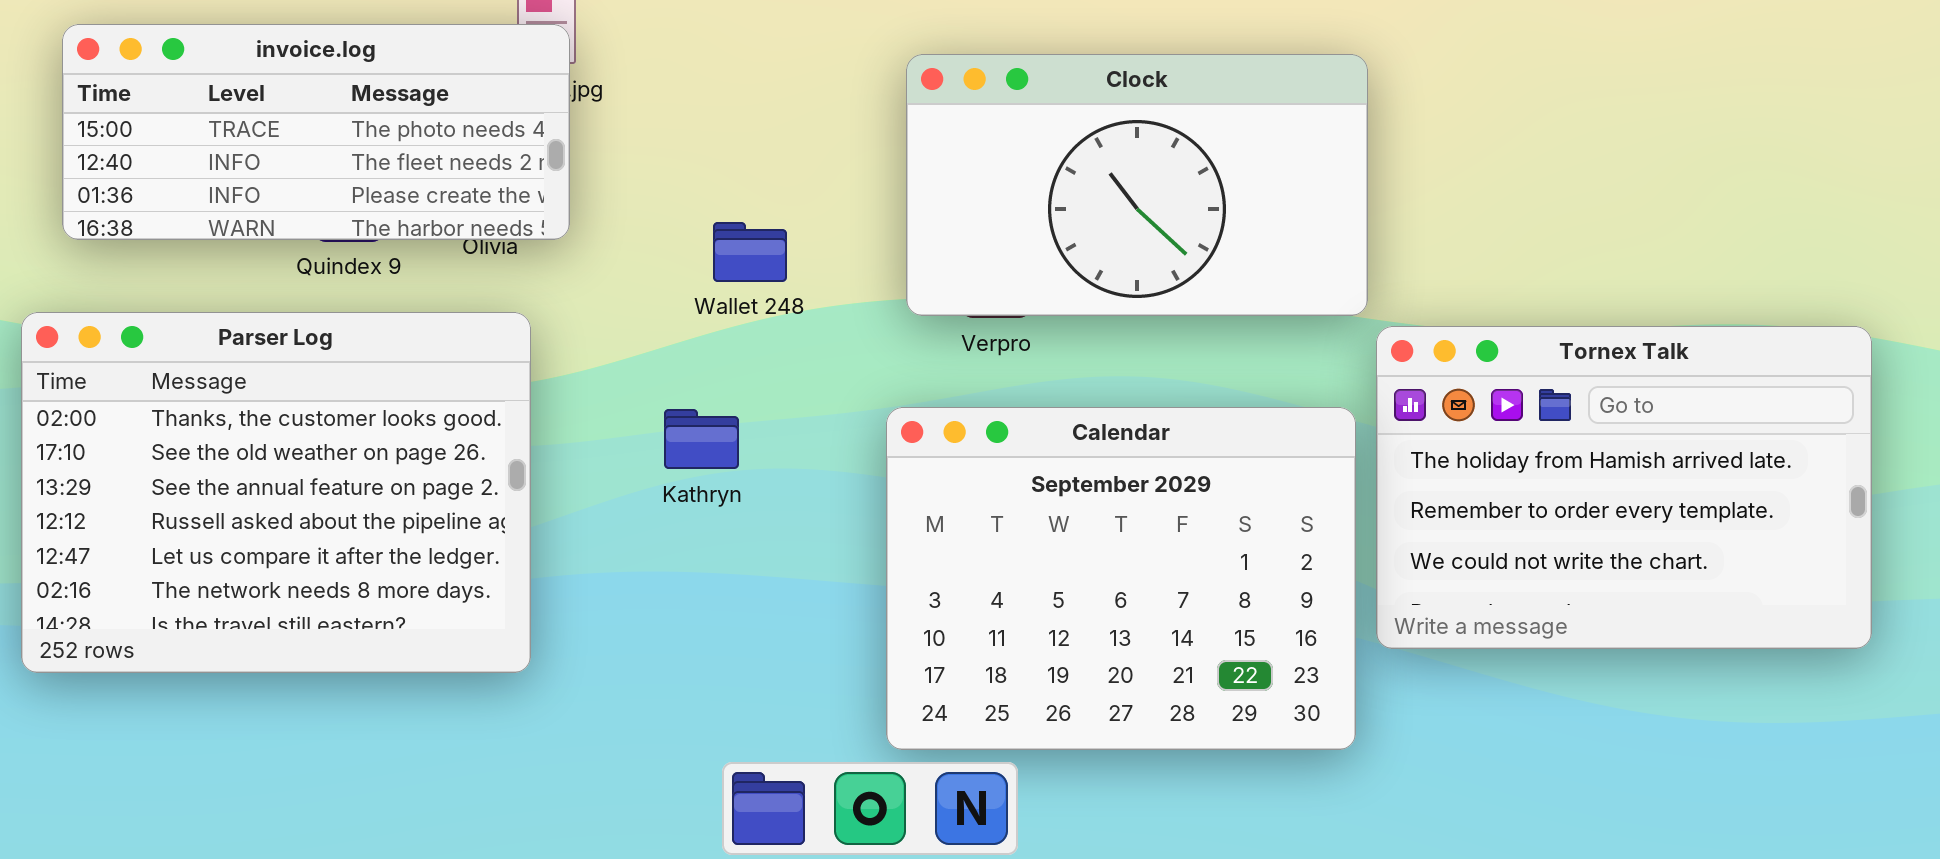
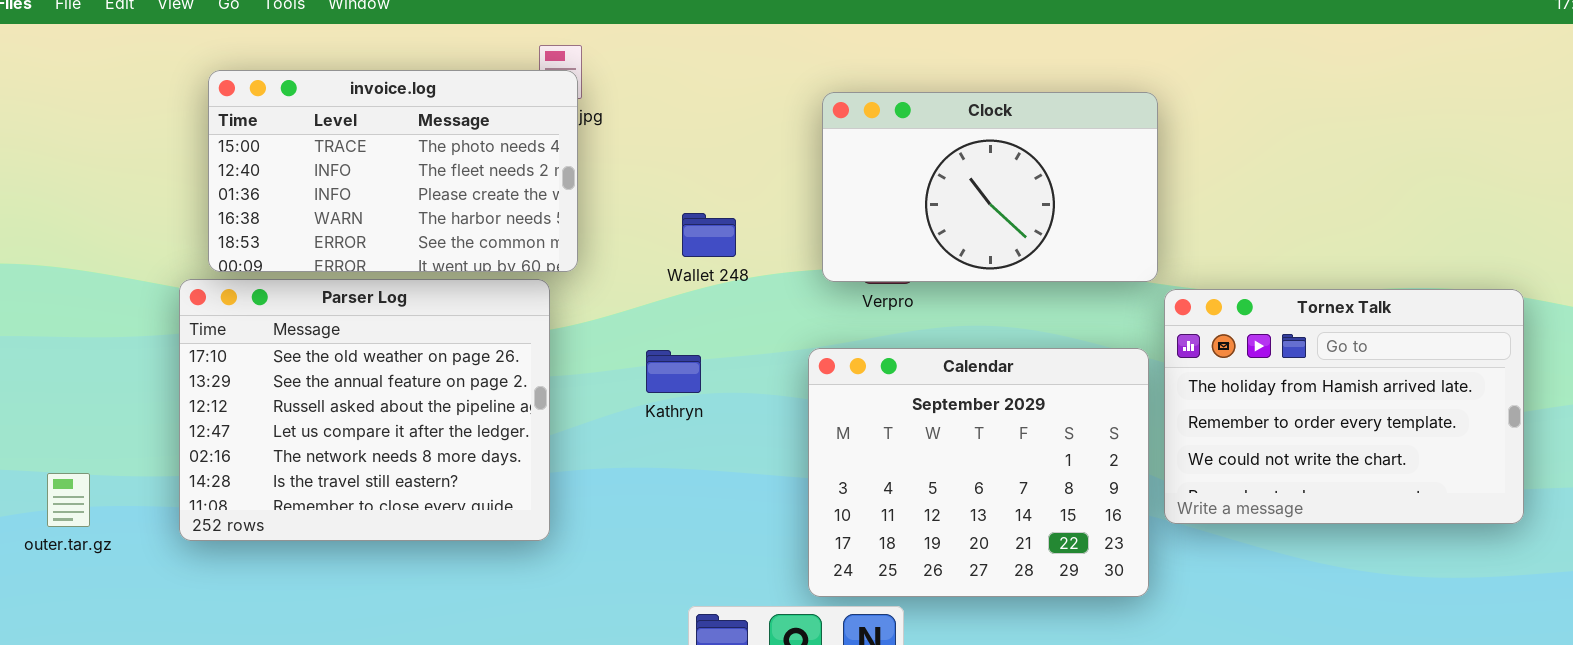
invoice.log: [62,24,570,240] -> [208,70,578,272], resized
Parser Log: [21,312,531,673] -> [179,279,550,541], scrolled down 1 row

